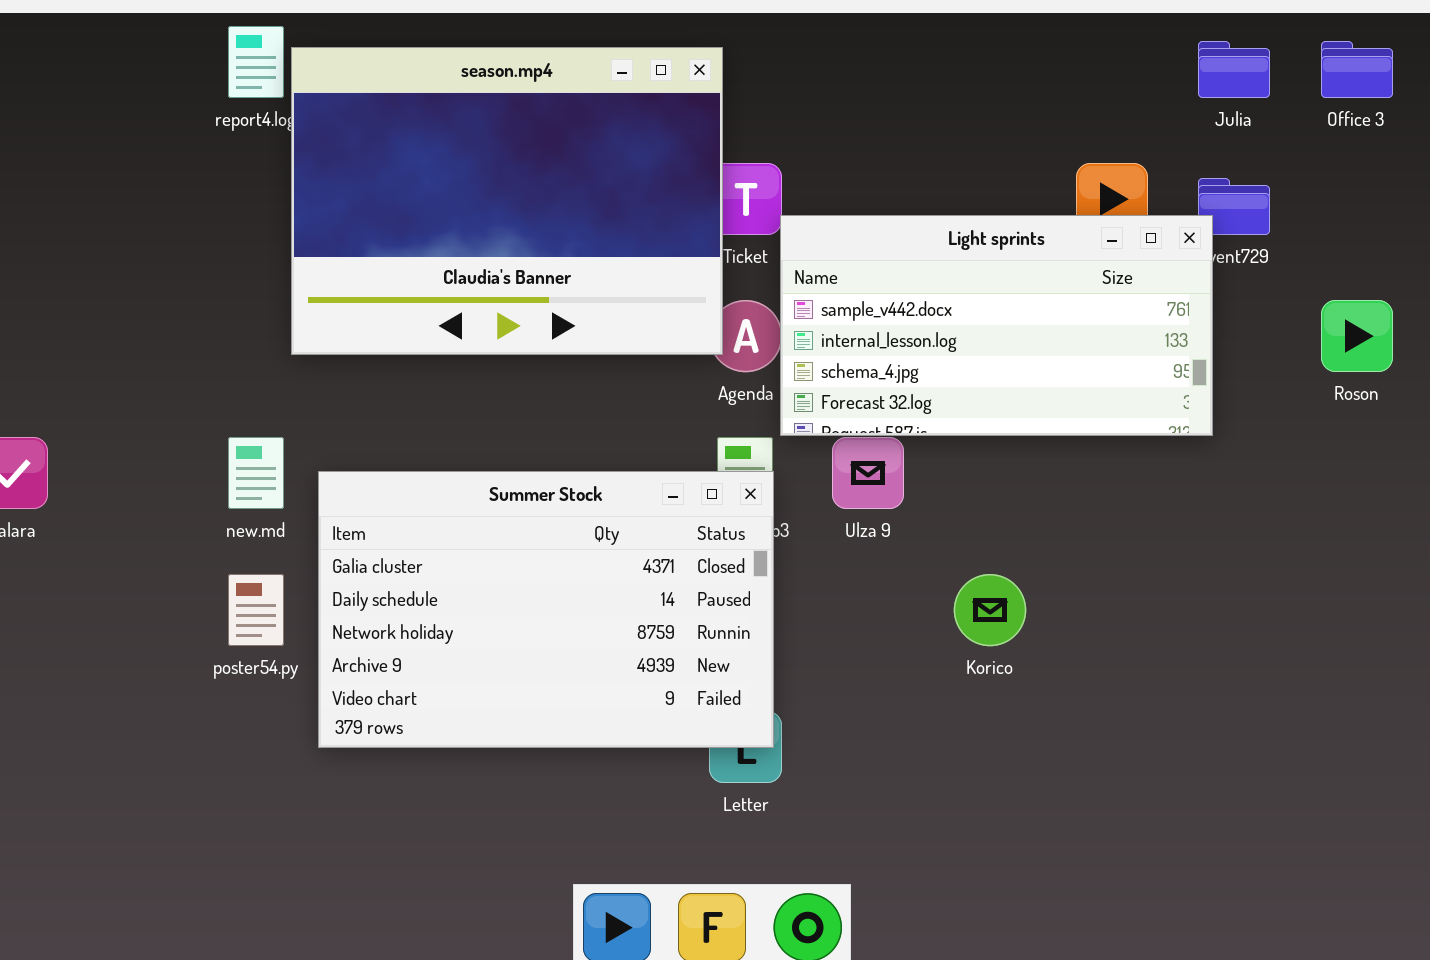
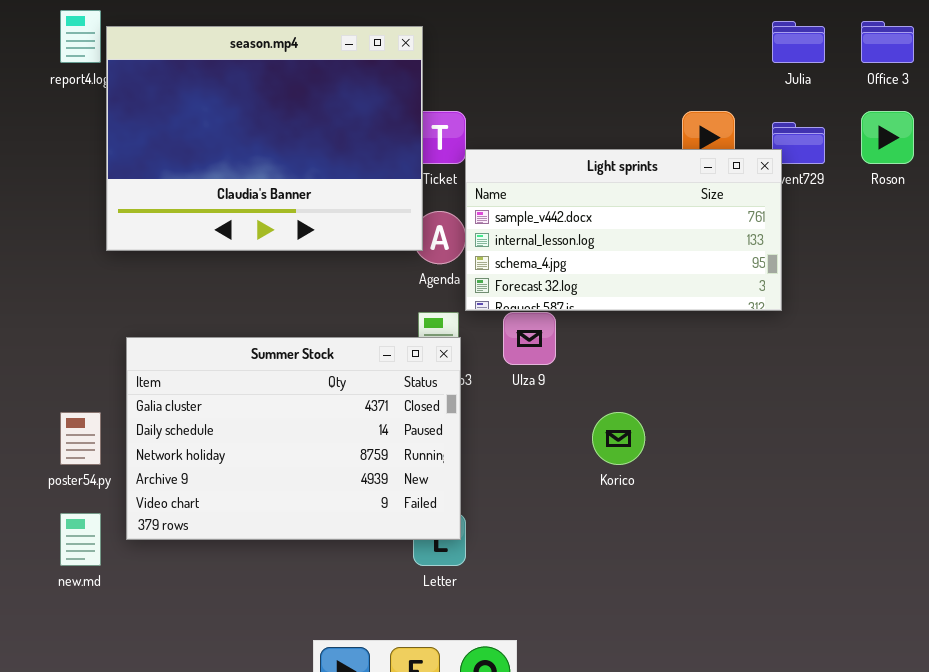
Roson: [1321,300,1393,372] -> [861,111,914,164], moved
new.md: [228,437,284,509] -> [60,513,101,566], moved

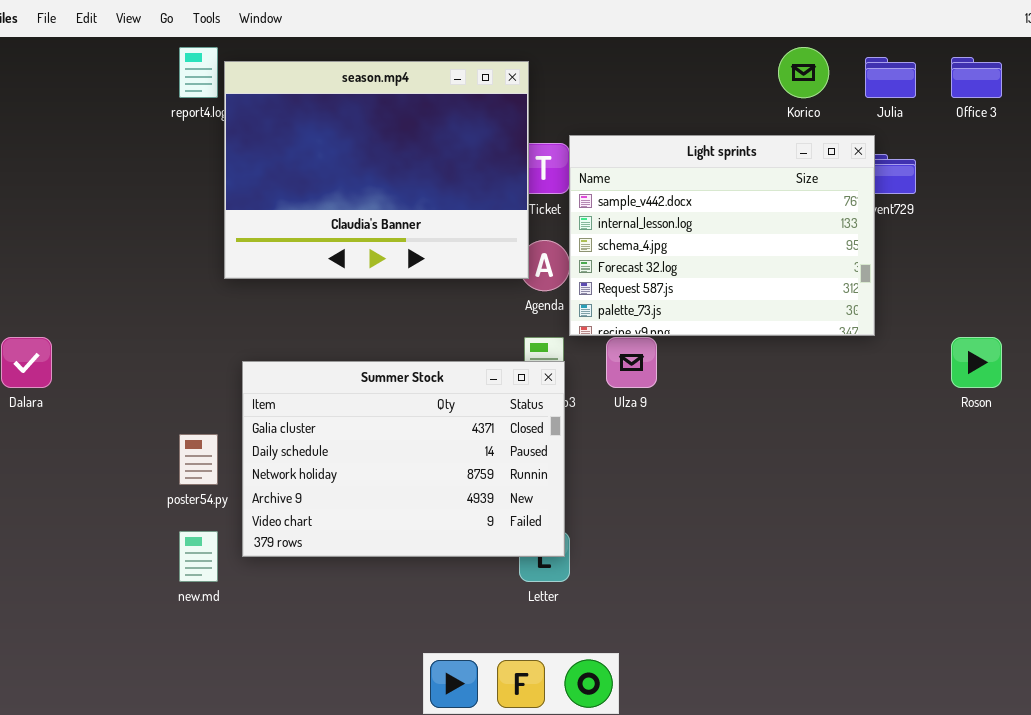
Roson: [861,111,914,164] -> [951,337,1002,388], moved
Light sprints: [465,149,782,311] -> [569,135,875,336], resized
Korico: [592,412,645,465] -> [778,47,829,98], moved

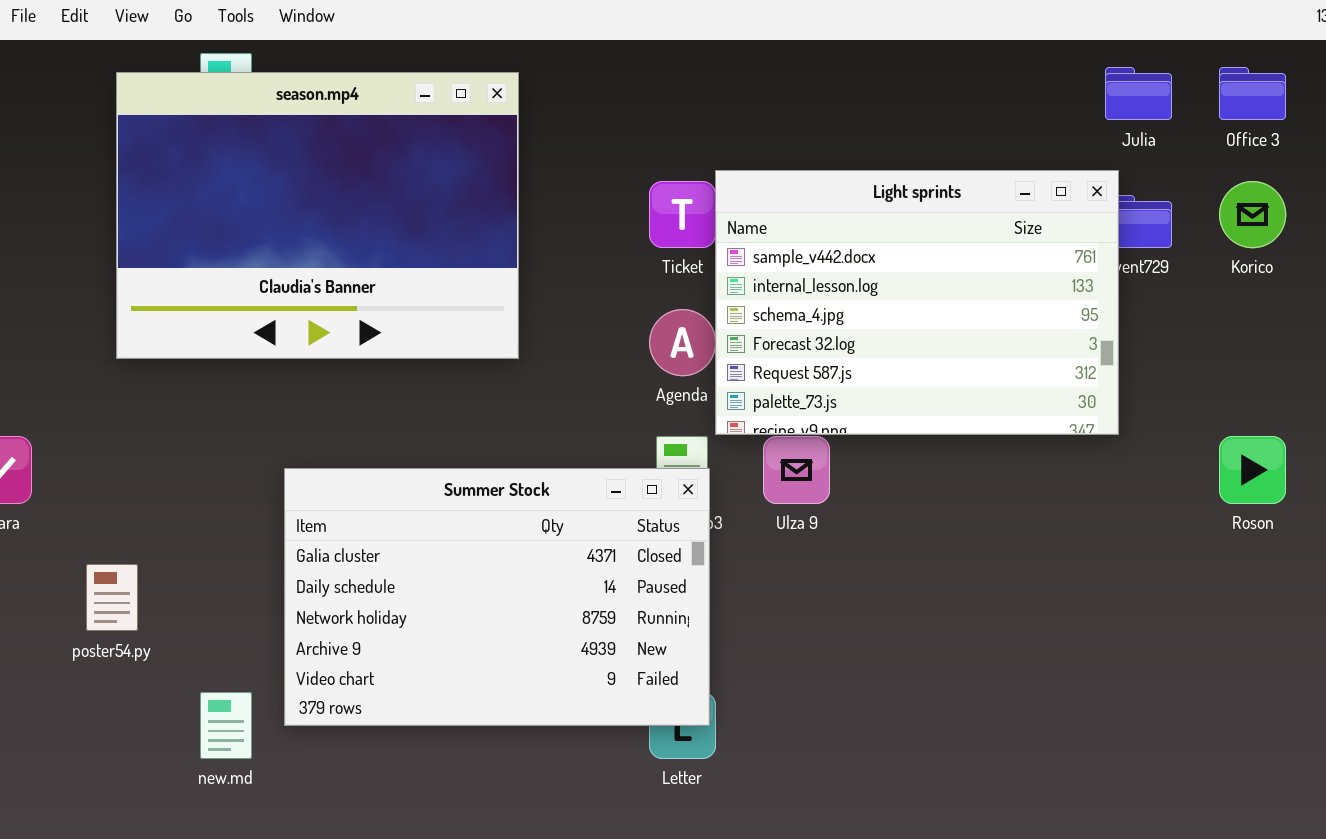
Korico: [778,47,829,98] -> [1219,181,1286,248], moved
season.mp4: [224,61,529,279] -> [116,72,519,359], moved
poster54.py: [179,434,218,485] -> [86,564,138,631], moved

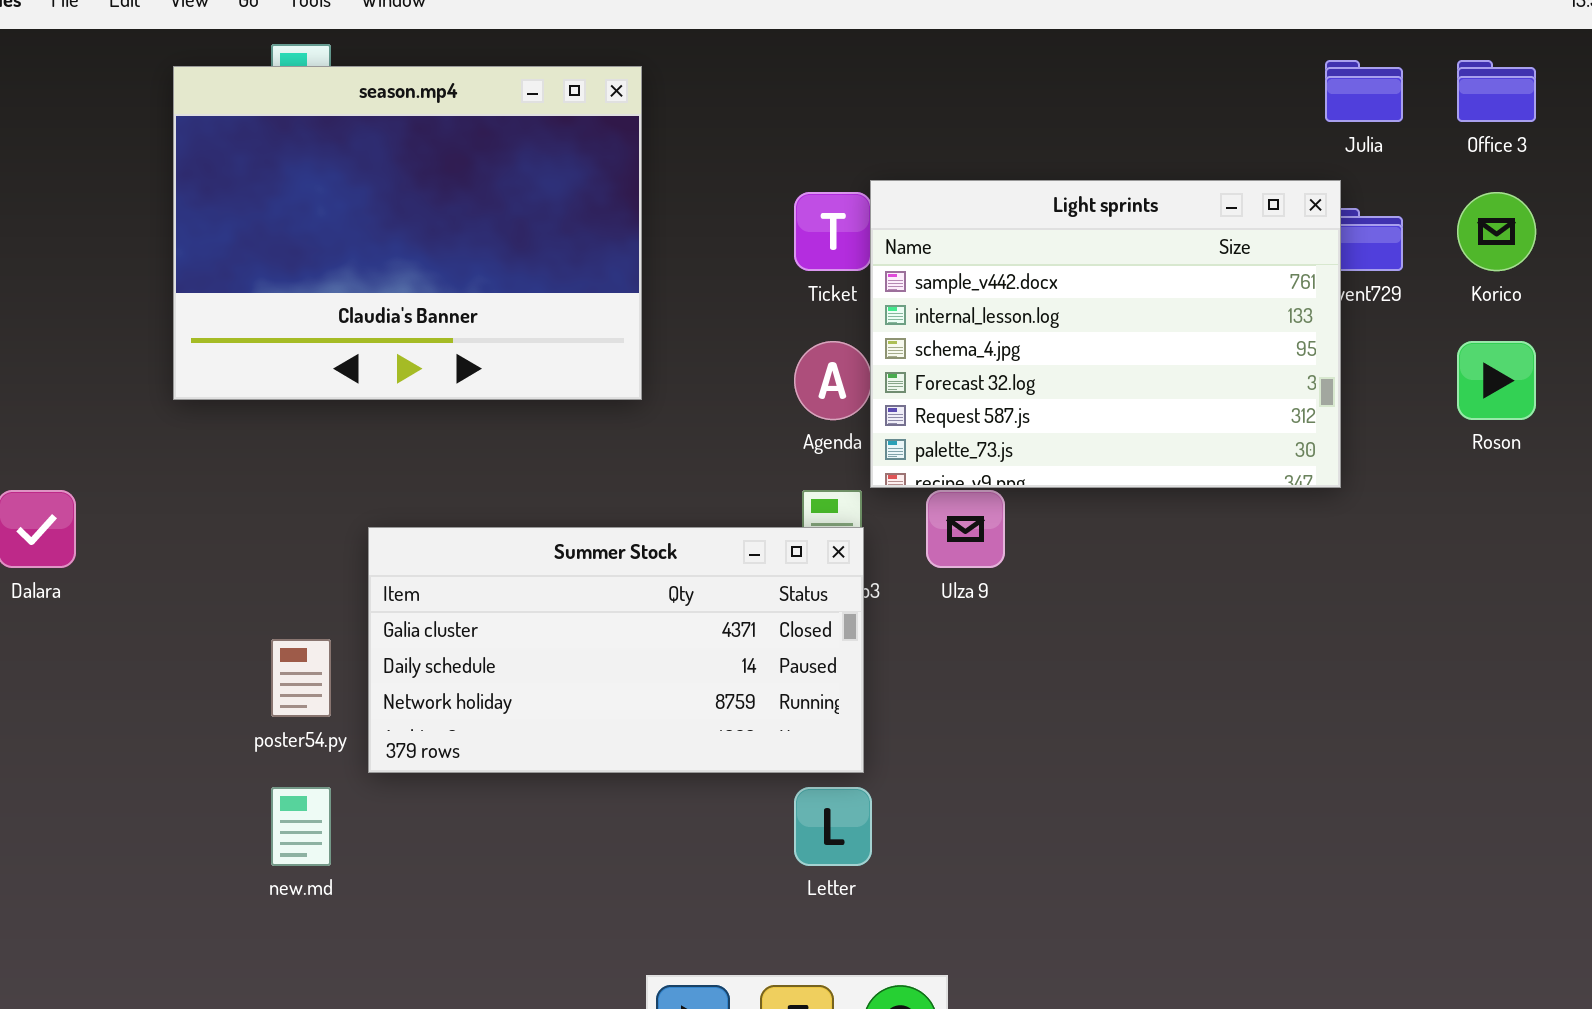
Roson: [1219,436,1286,504] -> [1457,341,1536,420], moved
Summer Stock: [284,468,710,726] -> [368,527,864,773], resized
poster54.py: [86,564,138,631] -> [271,639,331,717], moved

